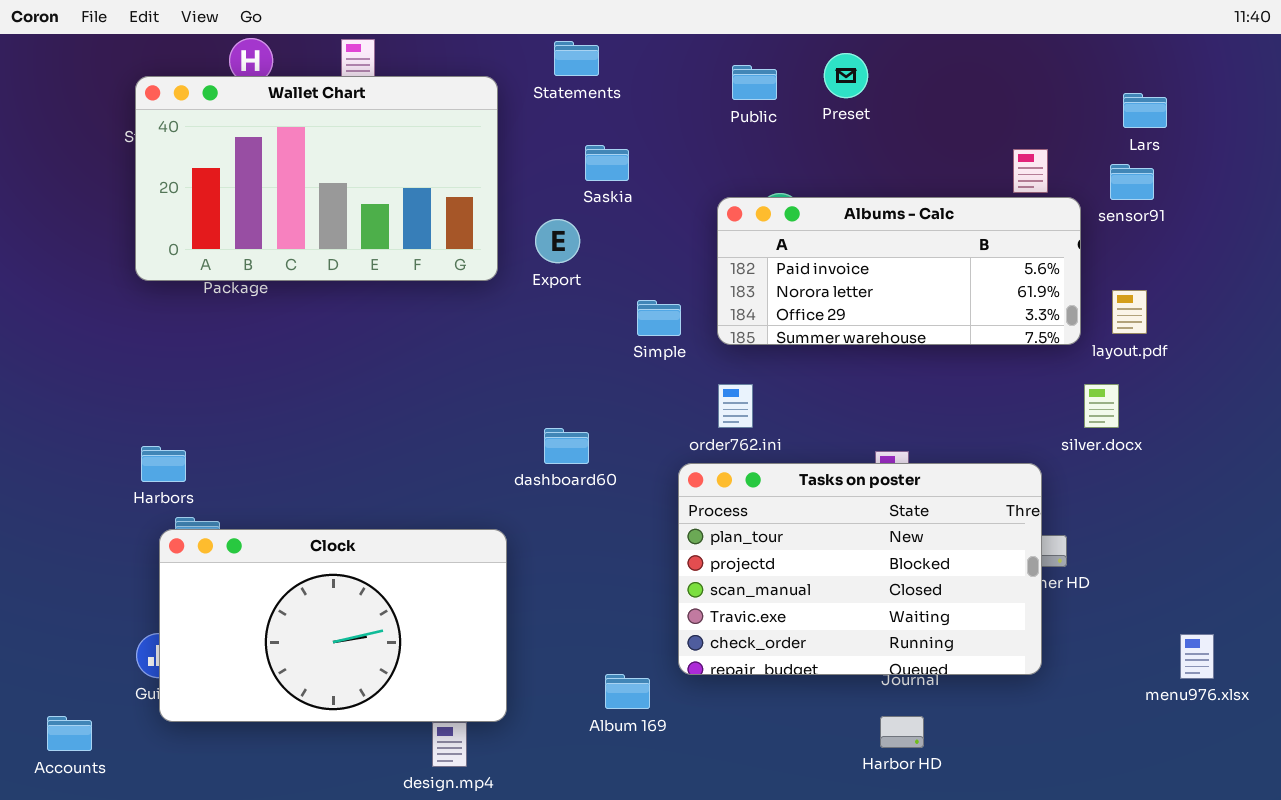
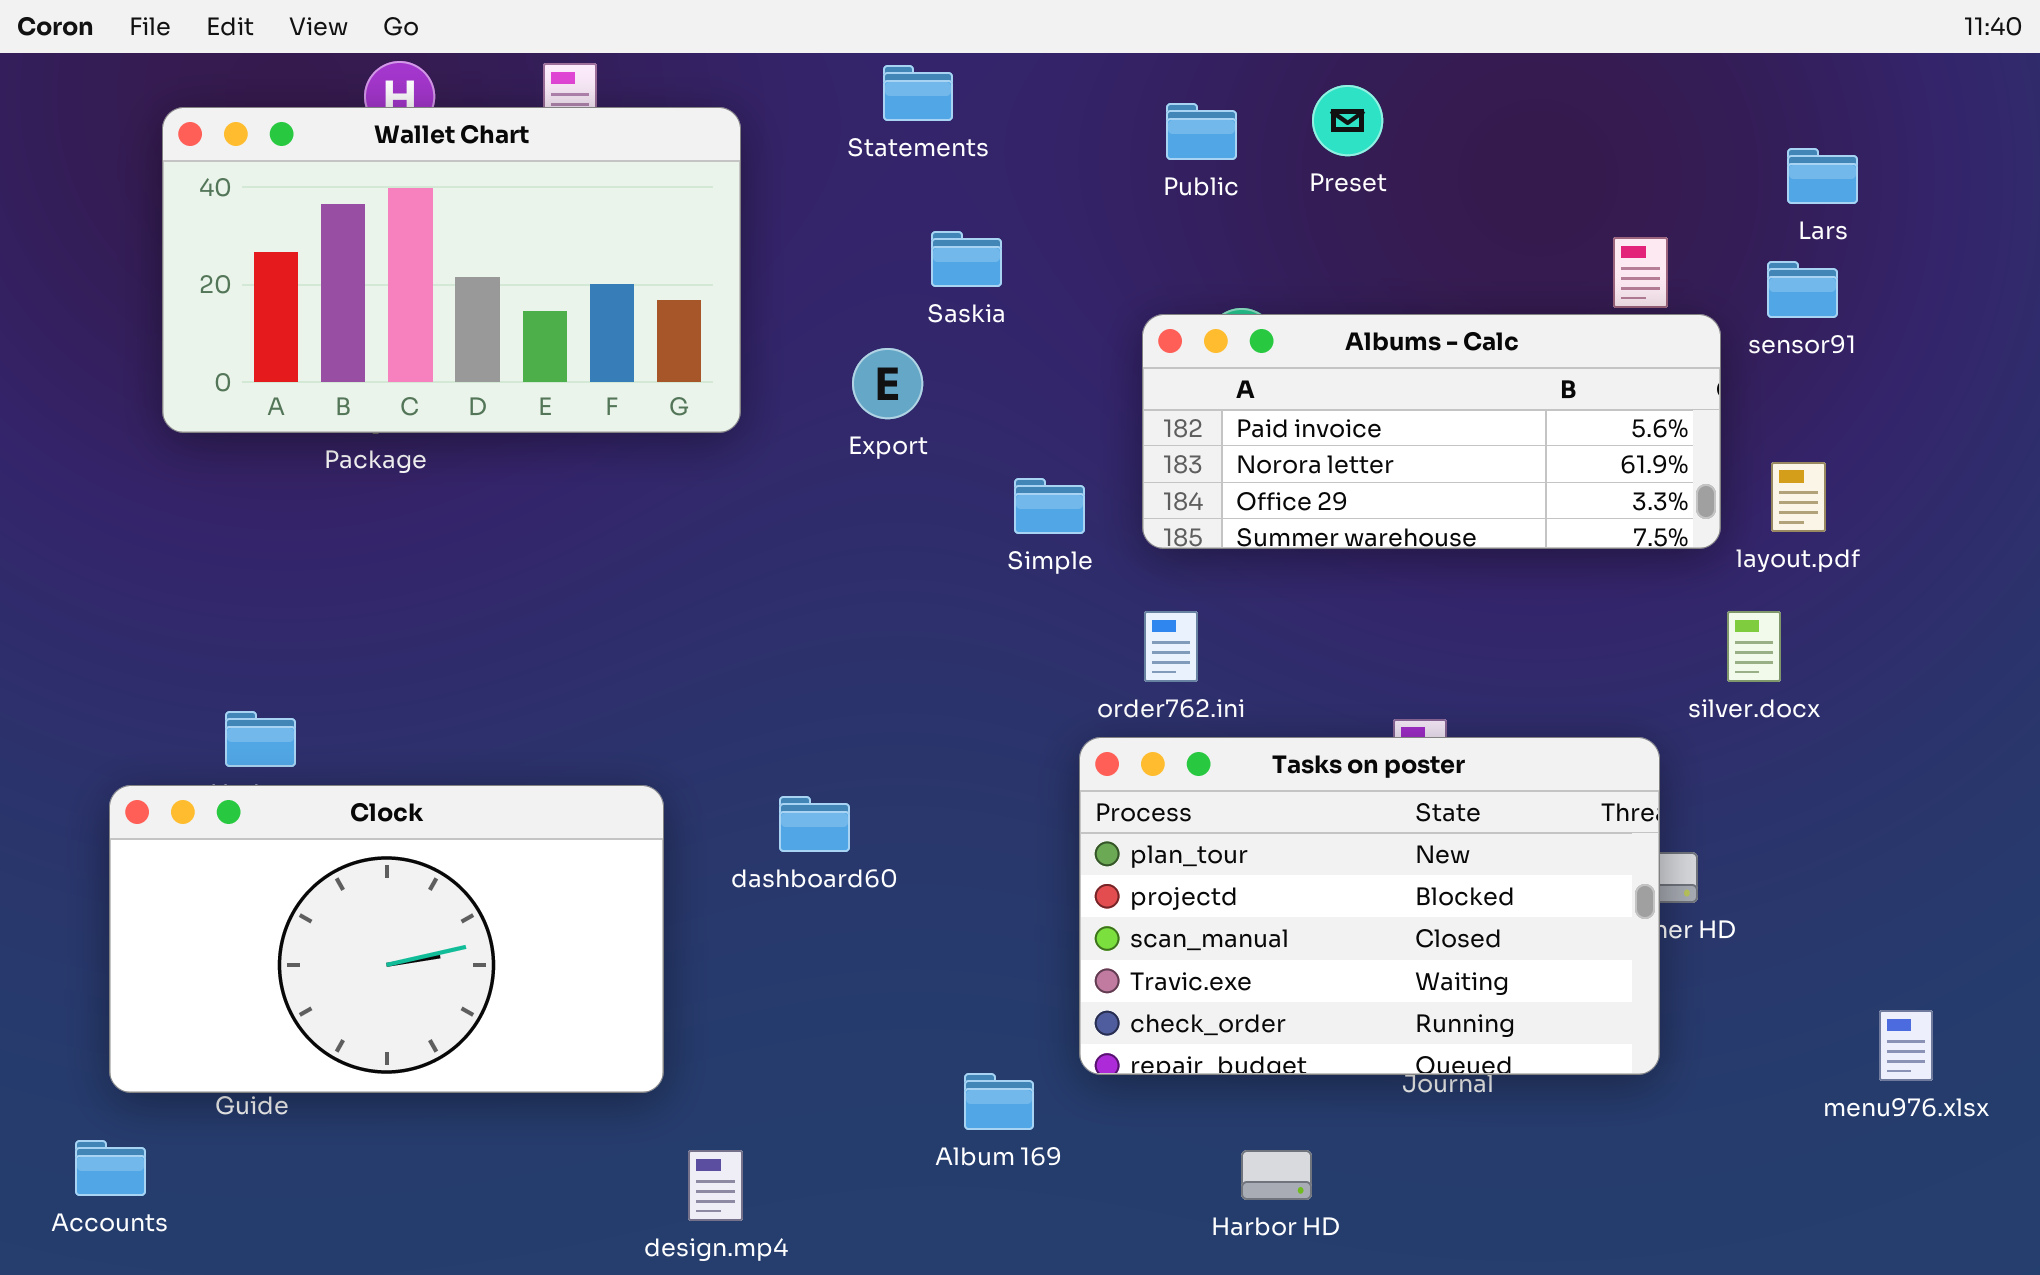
Wallet Chart: [135,76,498,281] -> [162,107,741,433], moved
dashboard60: [544,428,589,464] -> [779,796,850,852], moved
Clock: [159,529,507,722] -> [109,785,664,1093], moved
Harbor HD: [880,716,924,748] -> [1241,1150,1312,1200], moved

